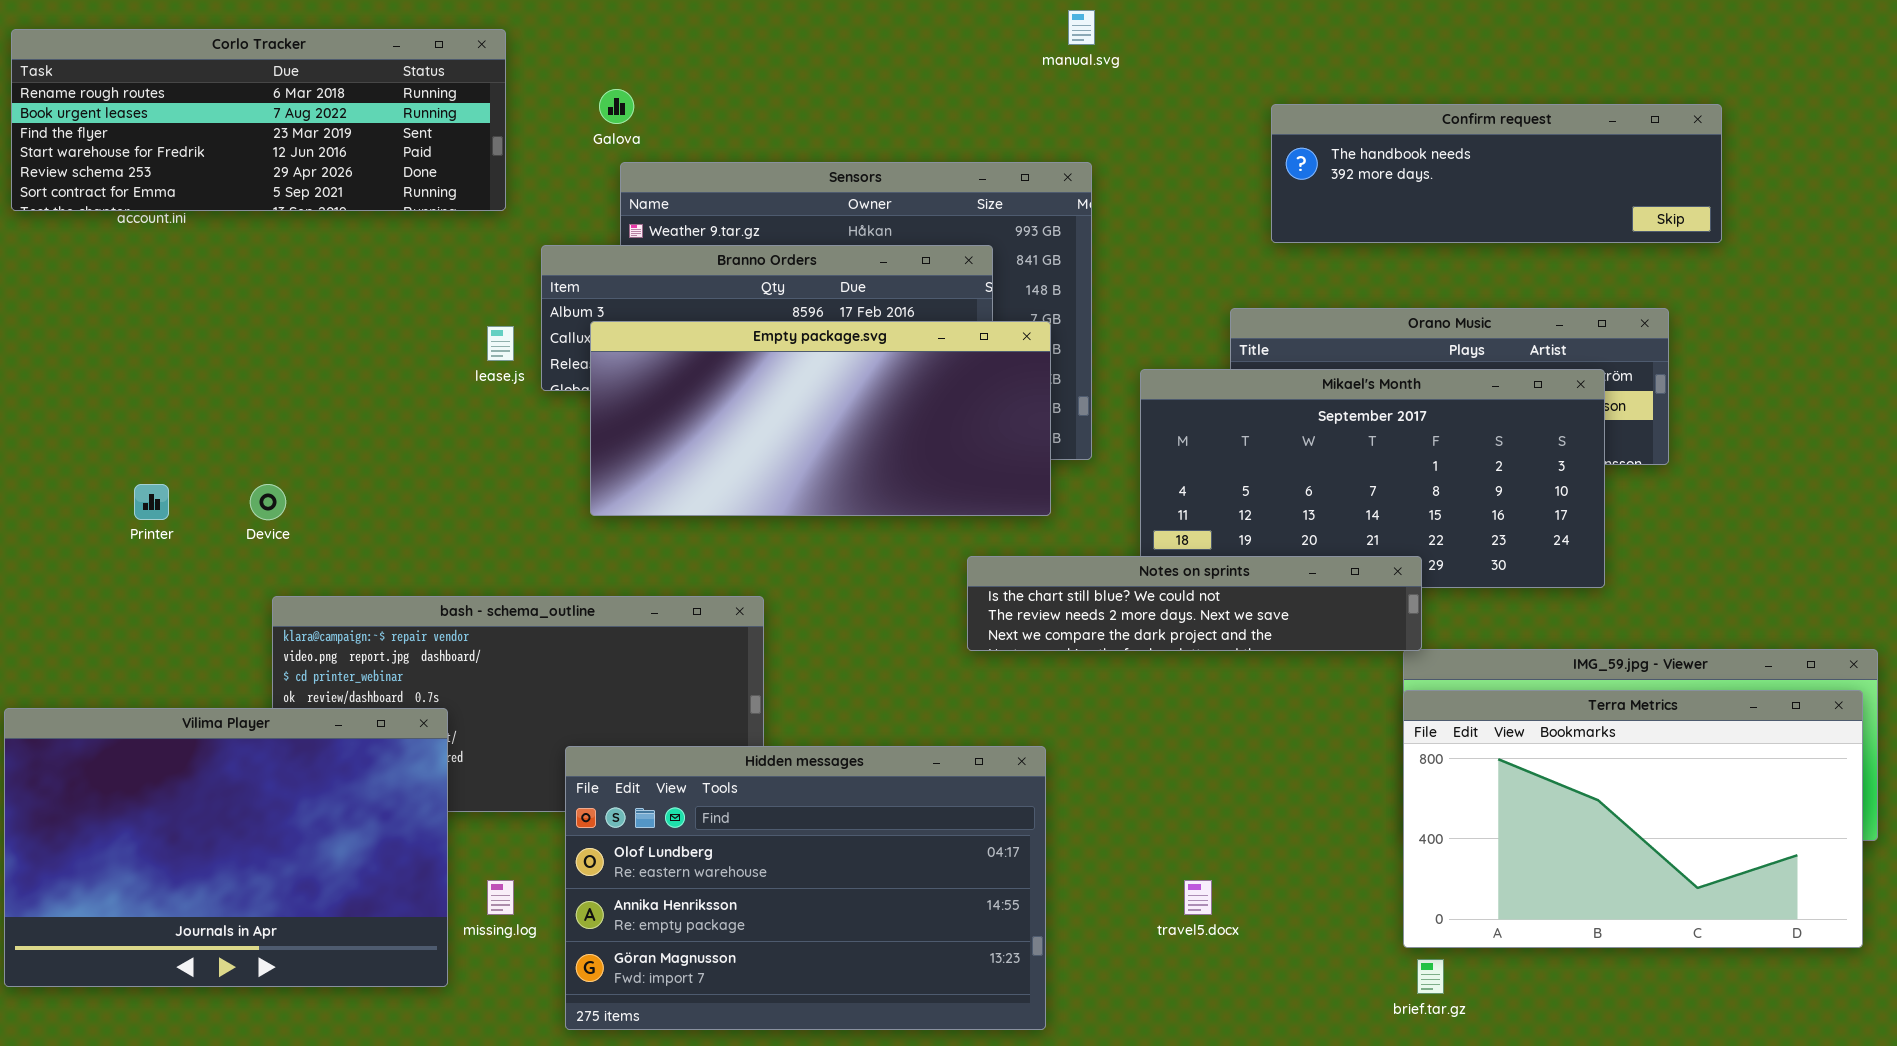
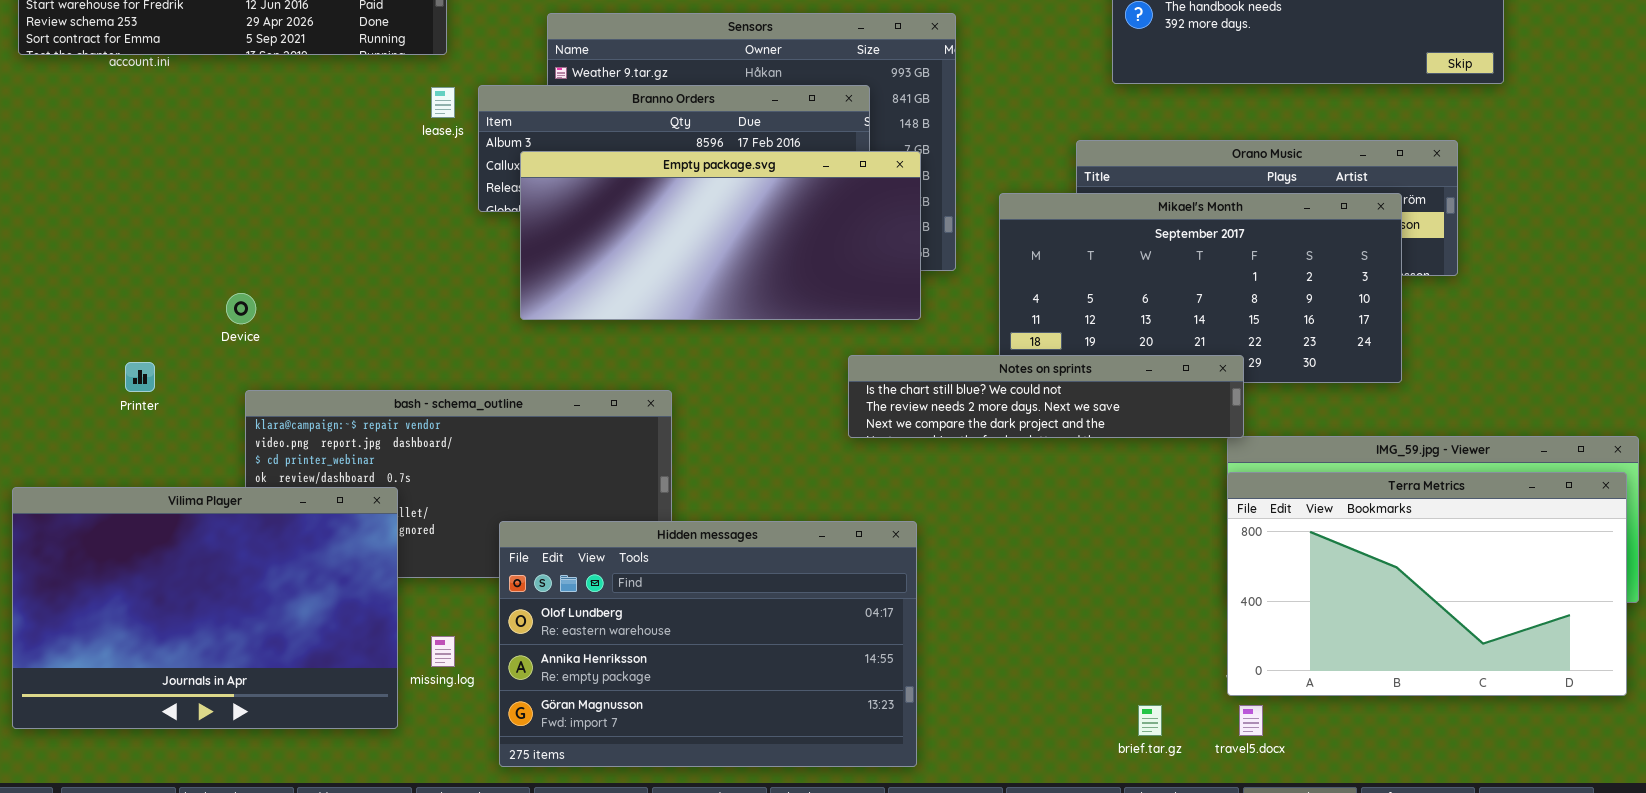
lease.js: [487,326,514,361] -> [431,87,455,118], moved
Printer: [134,484,169,520] -> [125,362,155,392], moved
travel5.docx: [1184,880,1212,915] -> [1239,705,1263,736], moved
brief.tar.gz: [1417,959,1444,994] -> [1138,705,1162,736], moved

